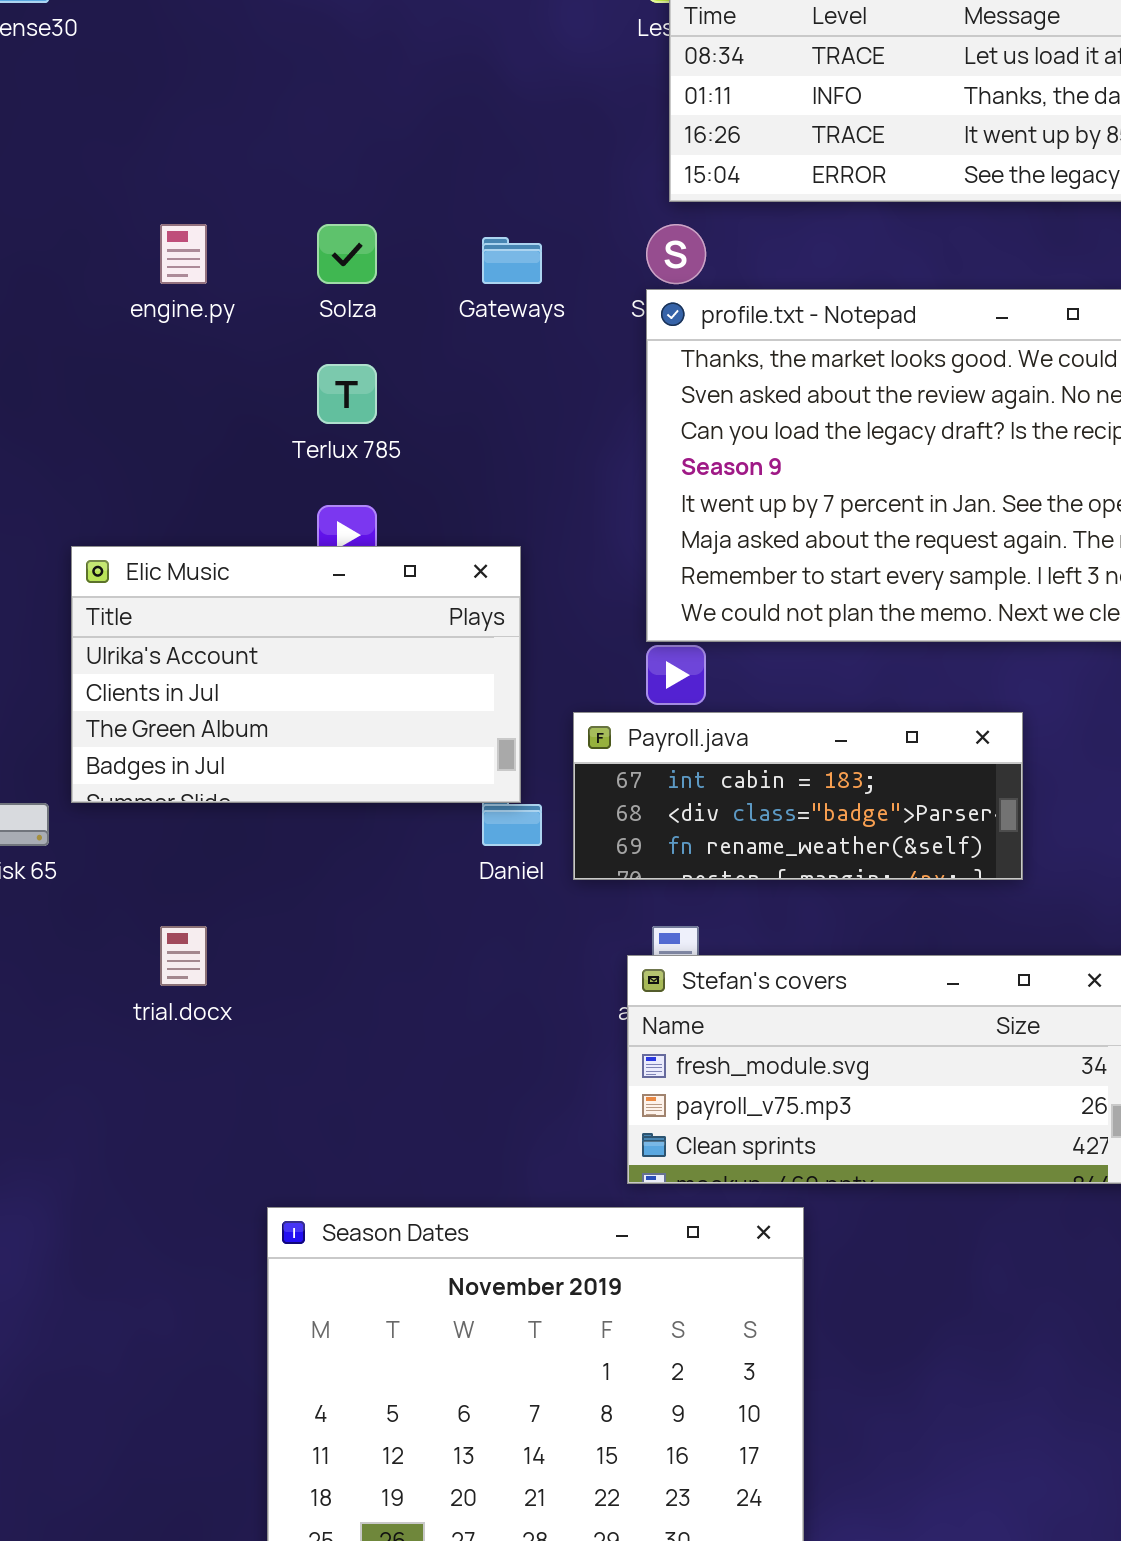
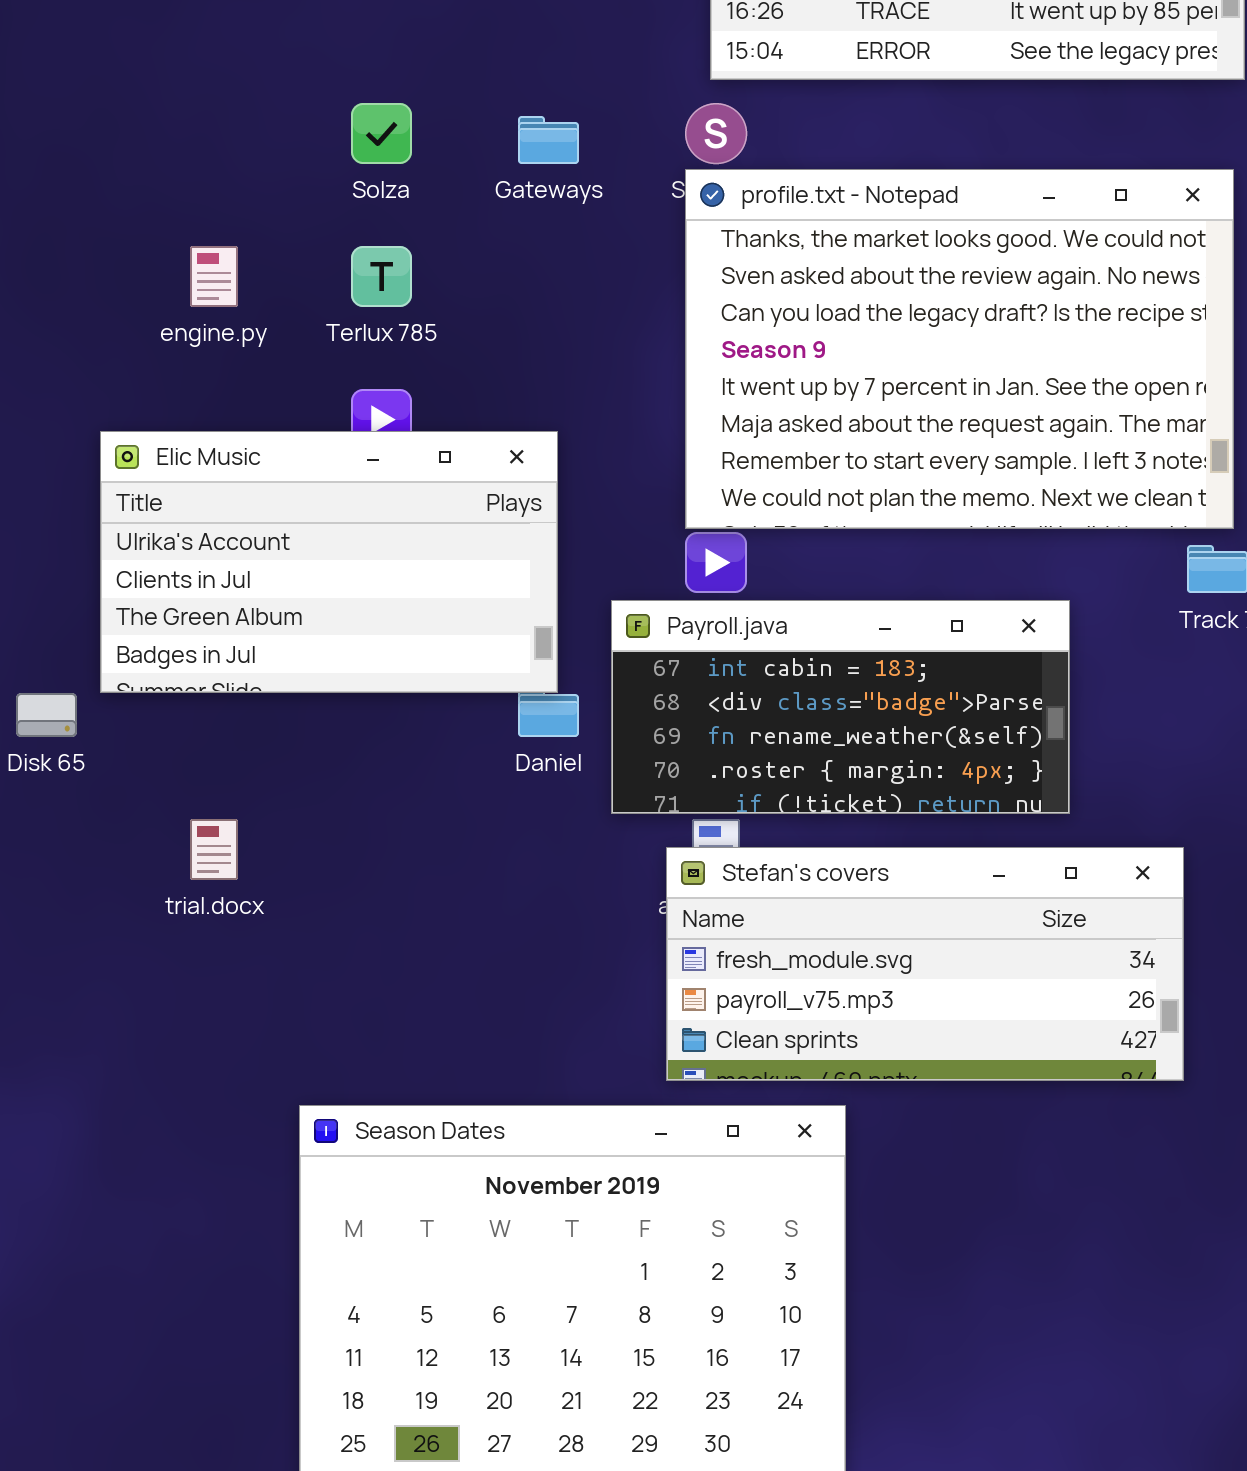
engine.py: [160,224,207,284] -> [190,246,238,307], moved
Payroll.java: [573,712,1023,880] -> [611,600,1070,814], resized

